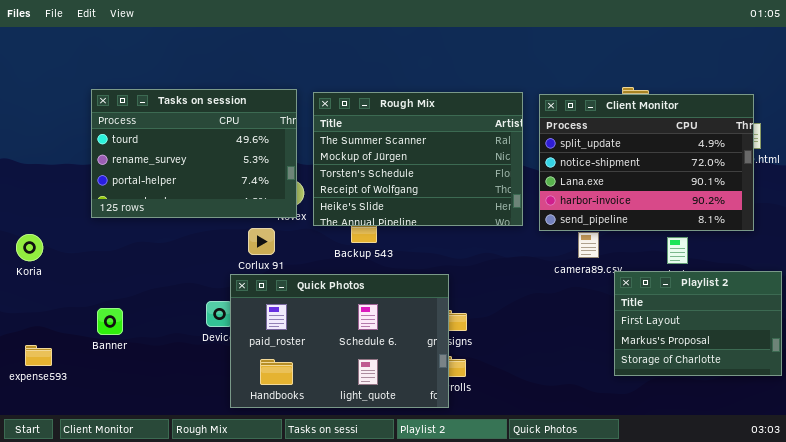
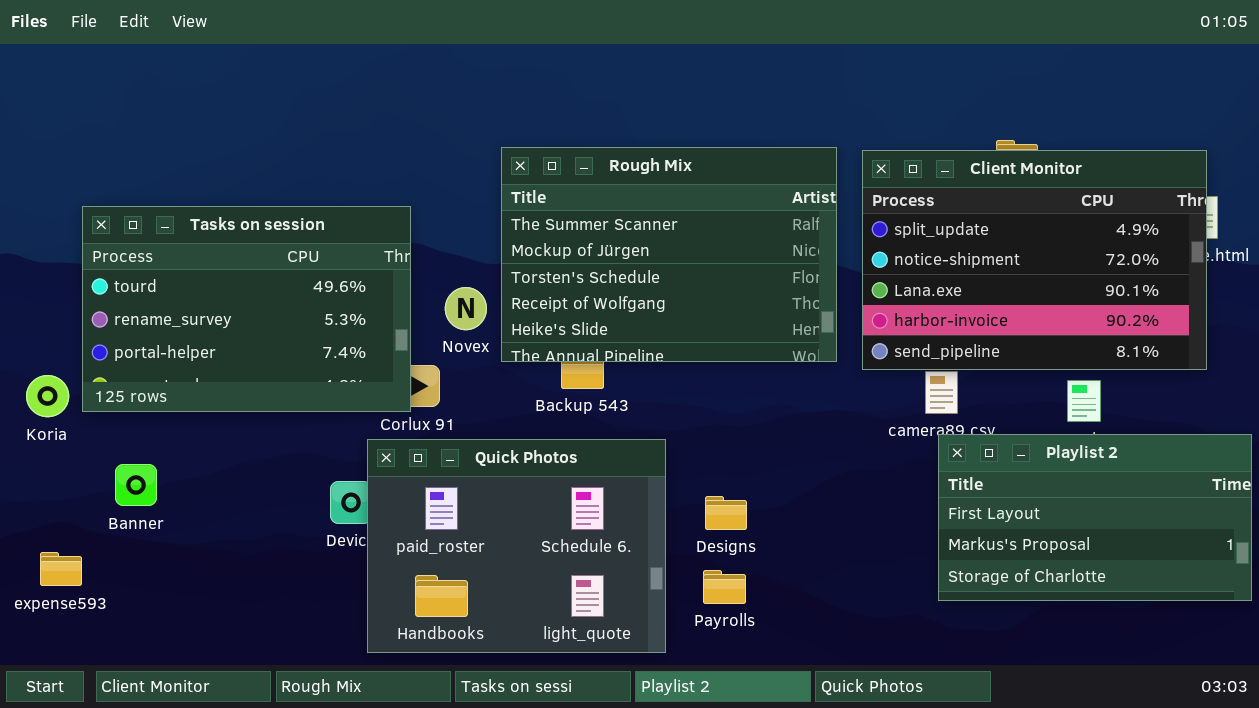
Tasks on session: [91,89,297,218] -> [82,206,411,412], moved
Playlist 2: [614,271,782,376] -> [938,434,1252,601], resized
Quick Photos: [230,274,449,408] -> [367,439,666,653], resized
Banner: [97,308,123,335] -> [115,464,157,506], moved

